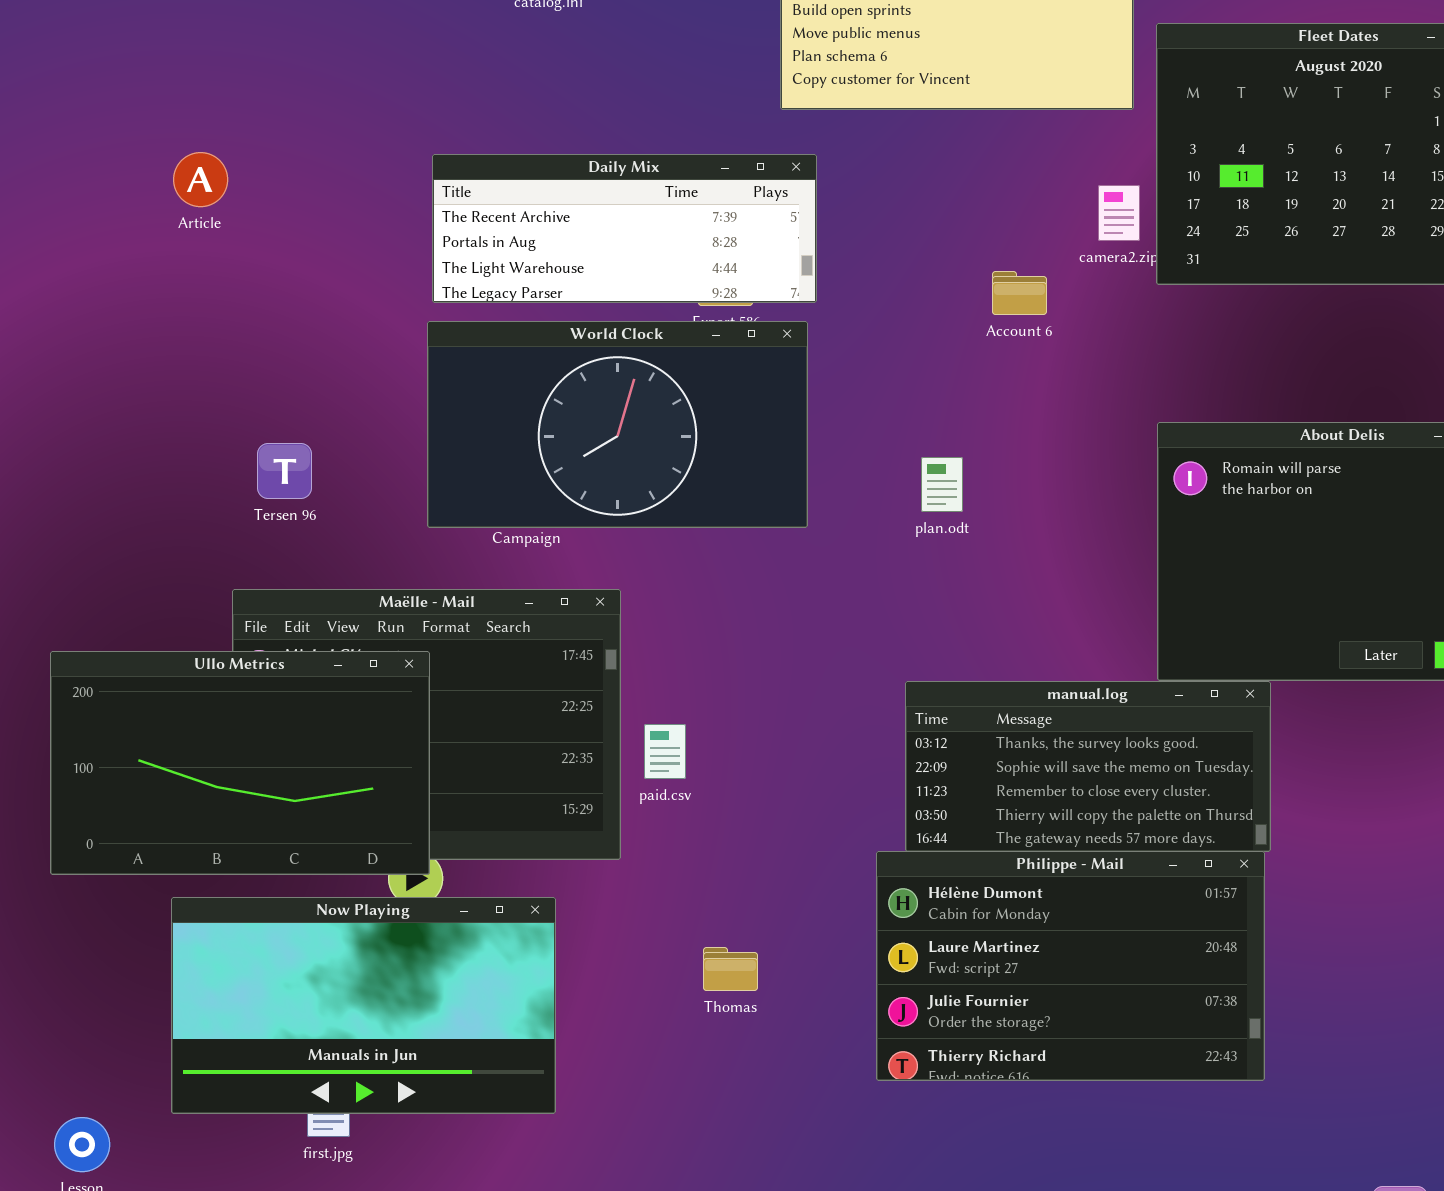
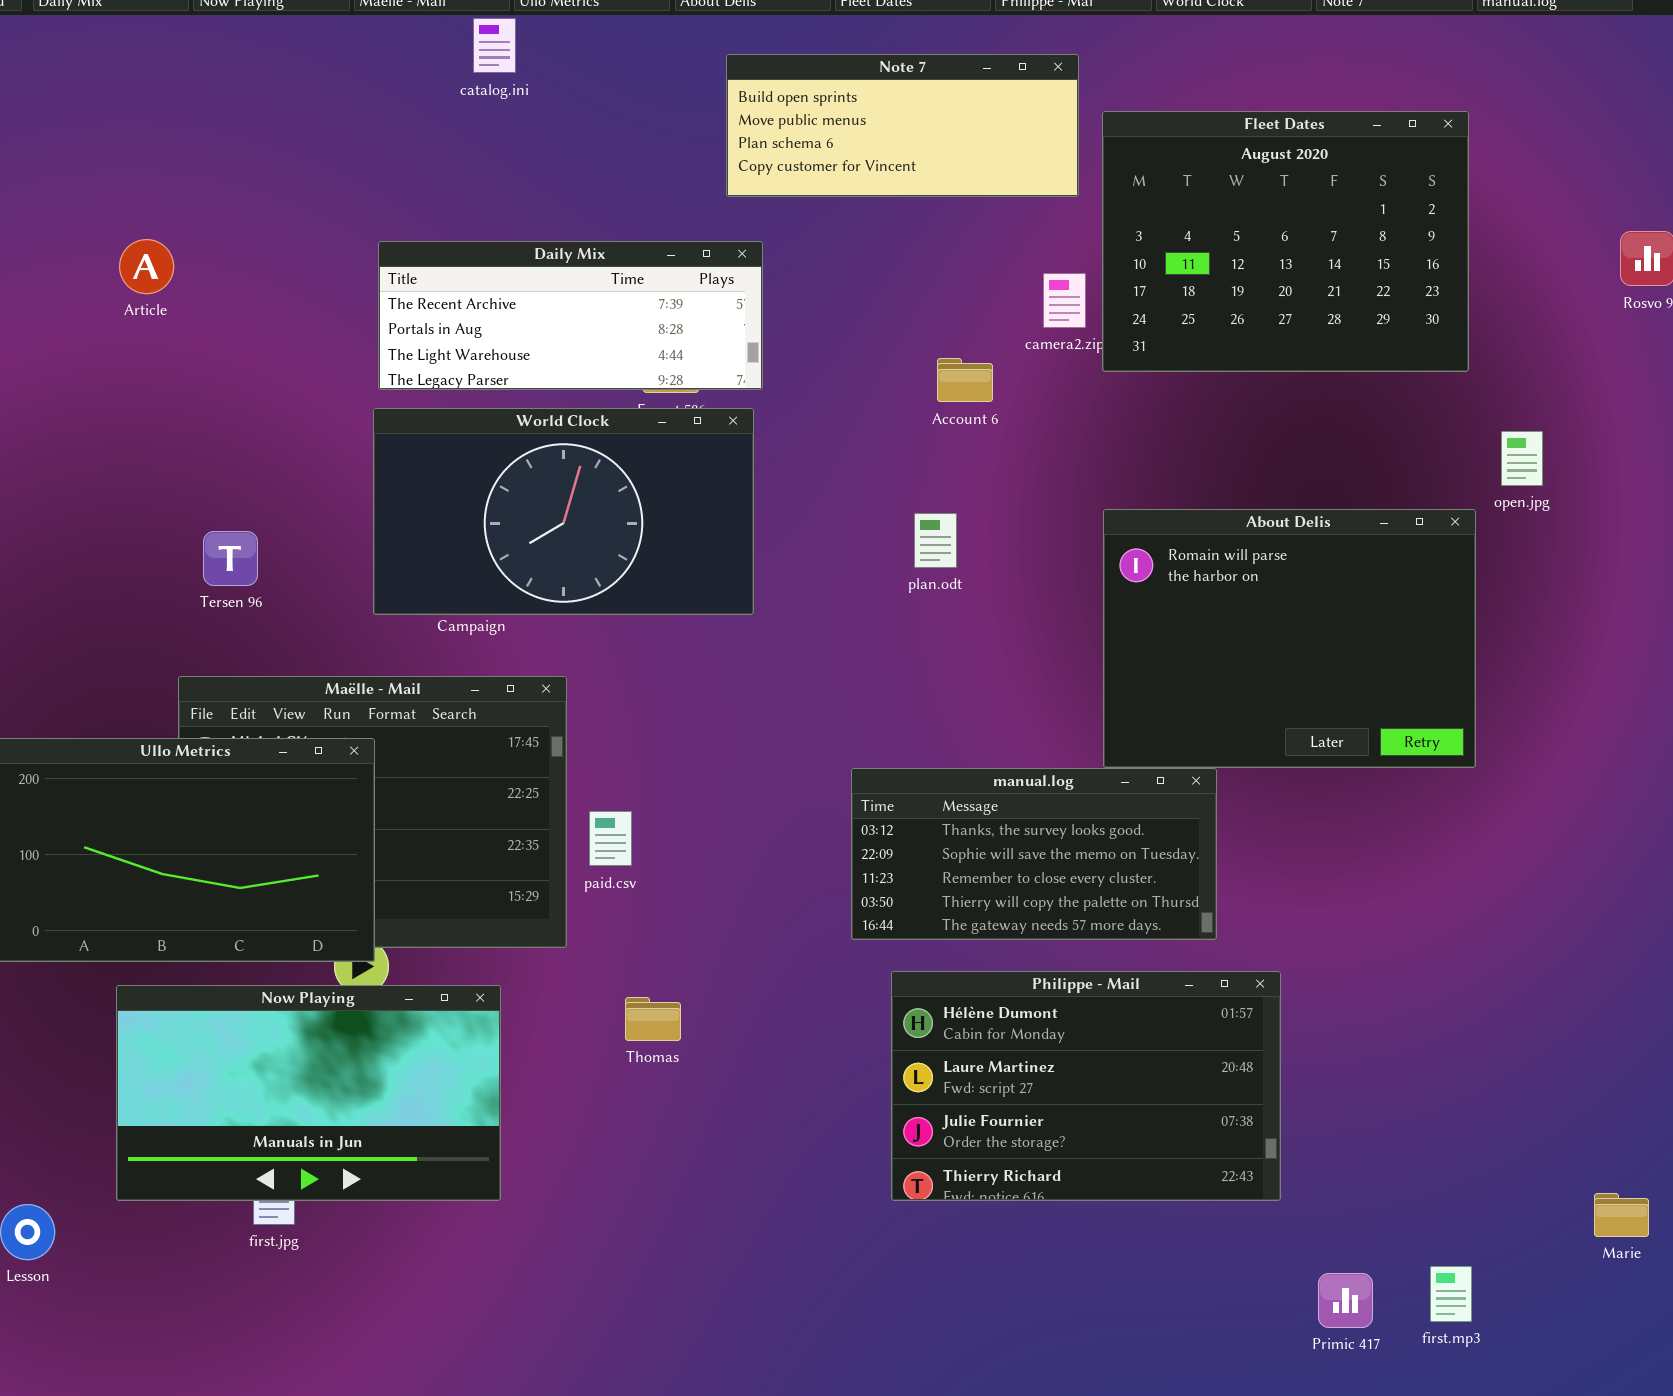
plan.odt: [921,457,963,512] -> [914,513,957,568], moved
Philippe - Mail: [876,851,1265,1081] -> [891,971,1281,1201], moved
Thomas: [703,947,758,991] -> [625,997,681,1041], moved

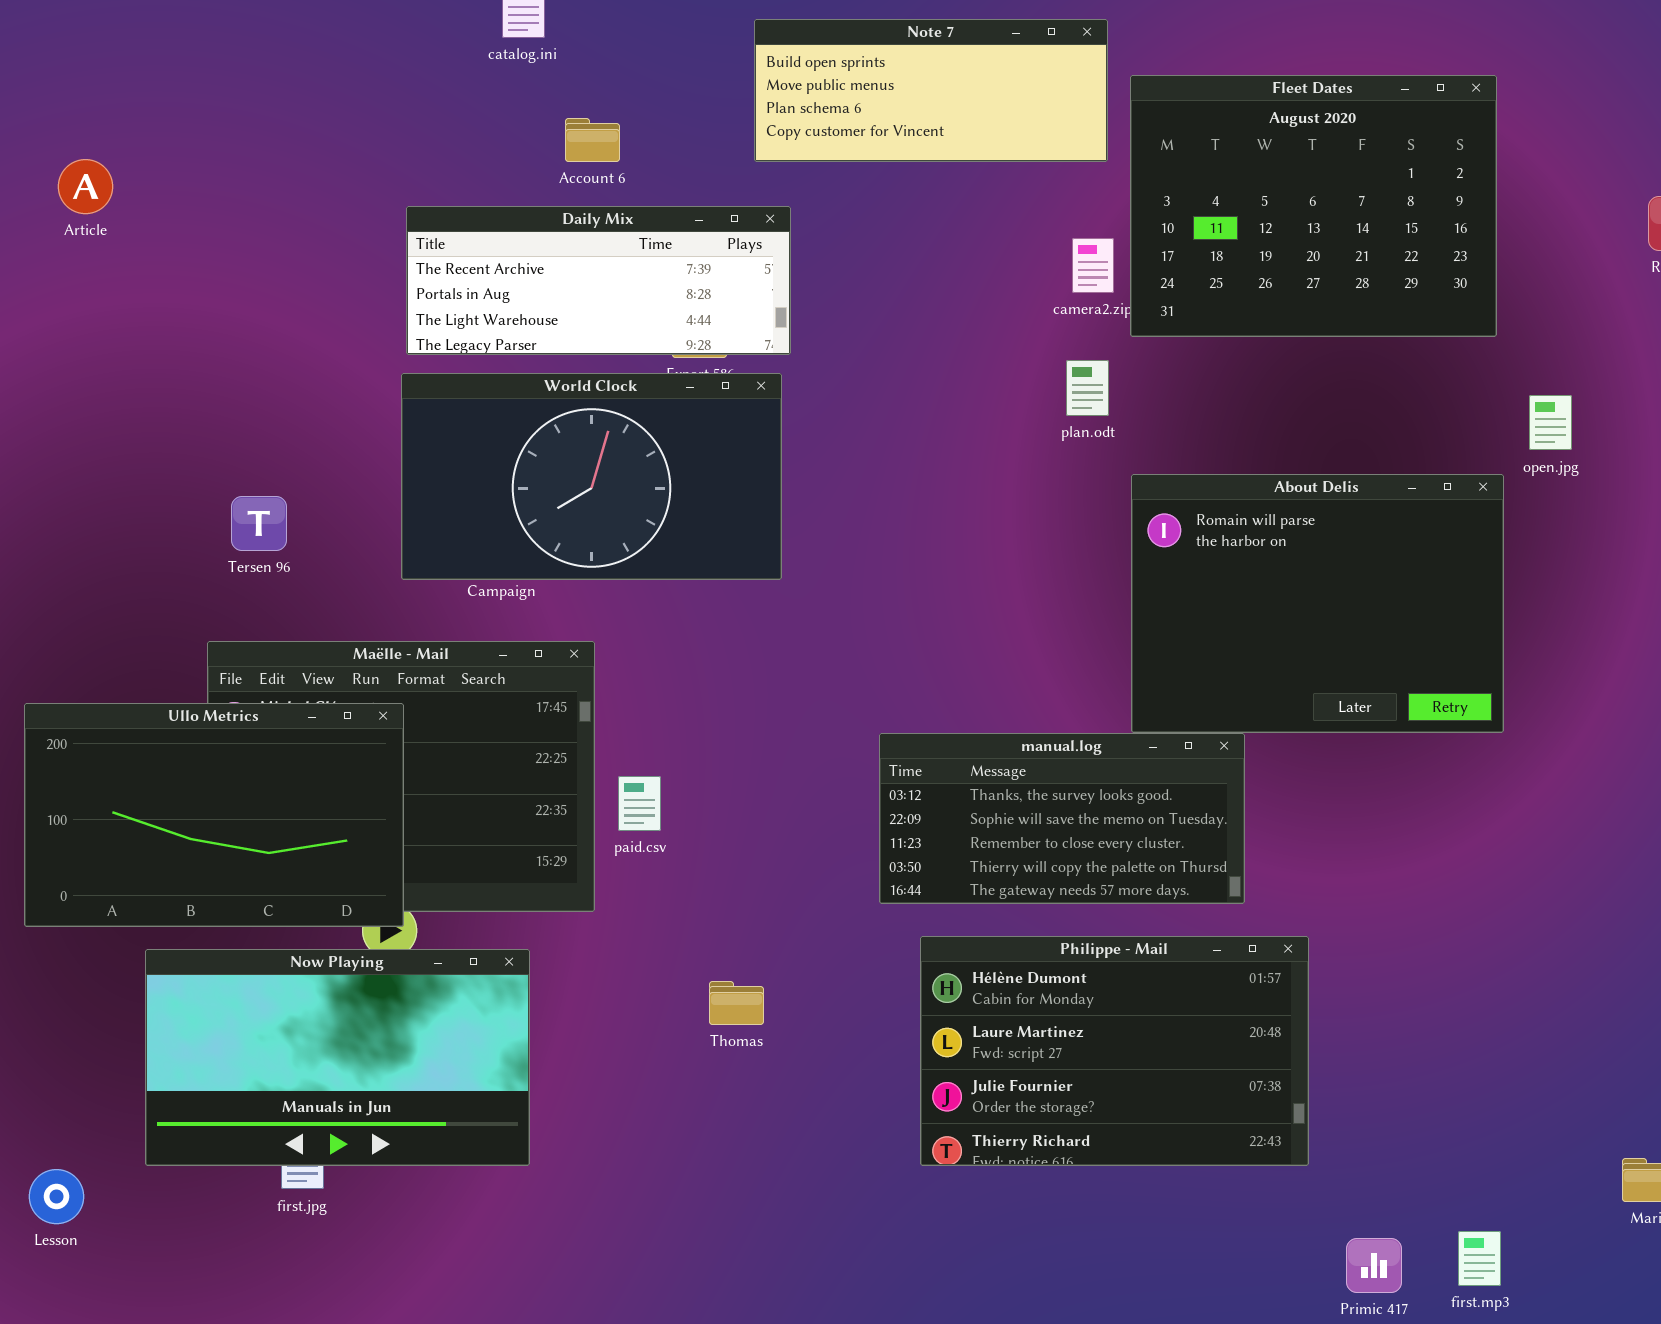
Article: [119,239,174,294] -> [58,159,113,214], moved
Account 6: [937,358,993,402] -> [565,118,620,162], moved
plan.odt: [914,513,957,568] -> [1066,360,1109,416], moved
Thomas: [625,997,681,1041] -> [709,981,764,1025], moved

